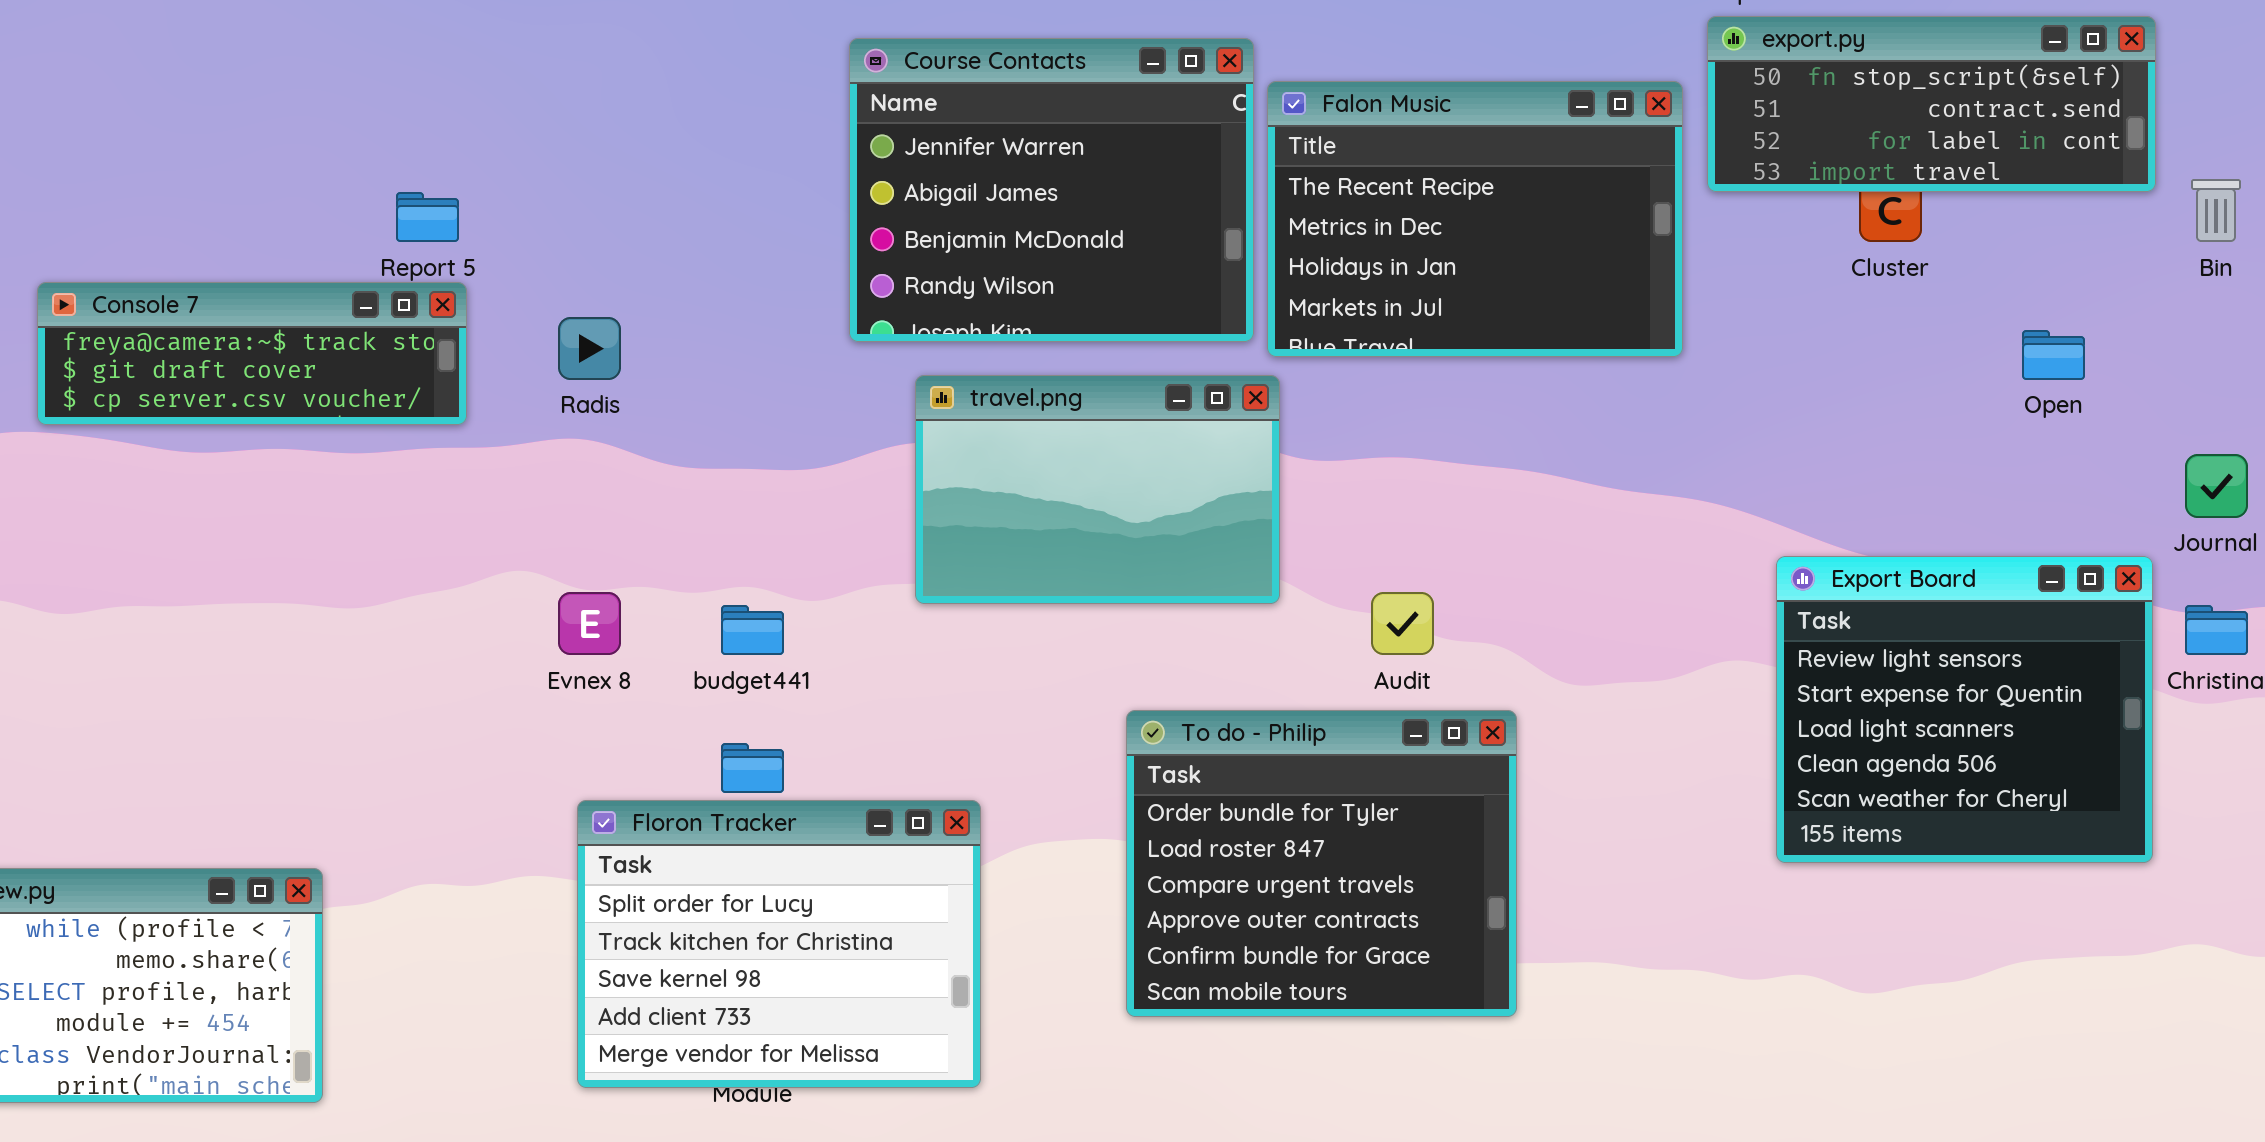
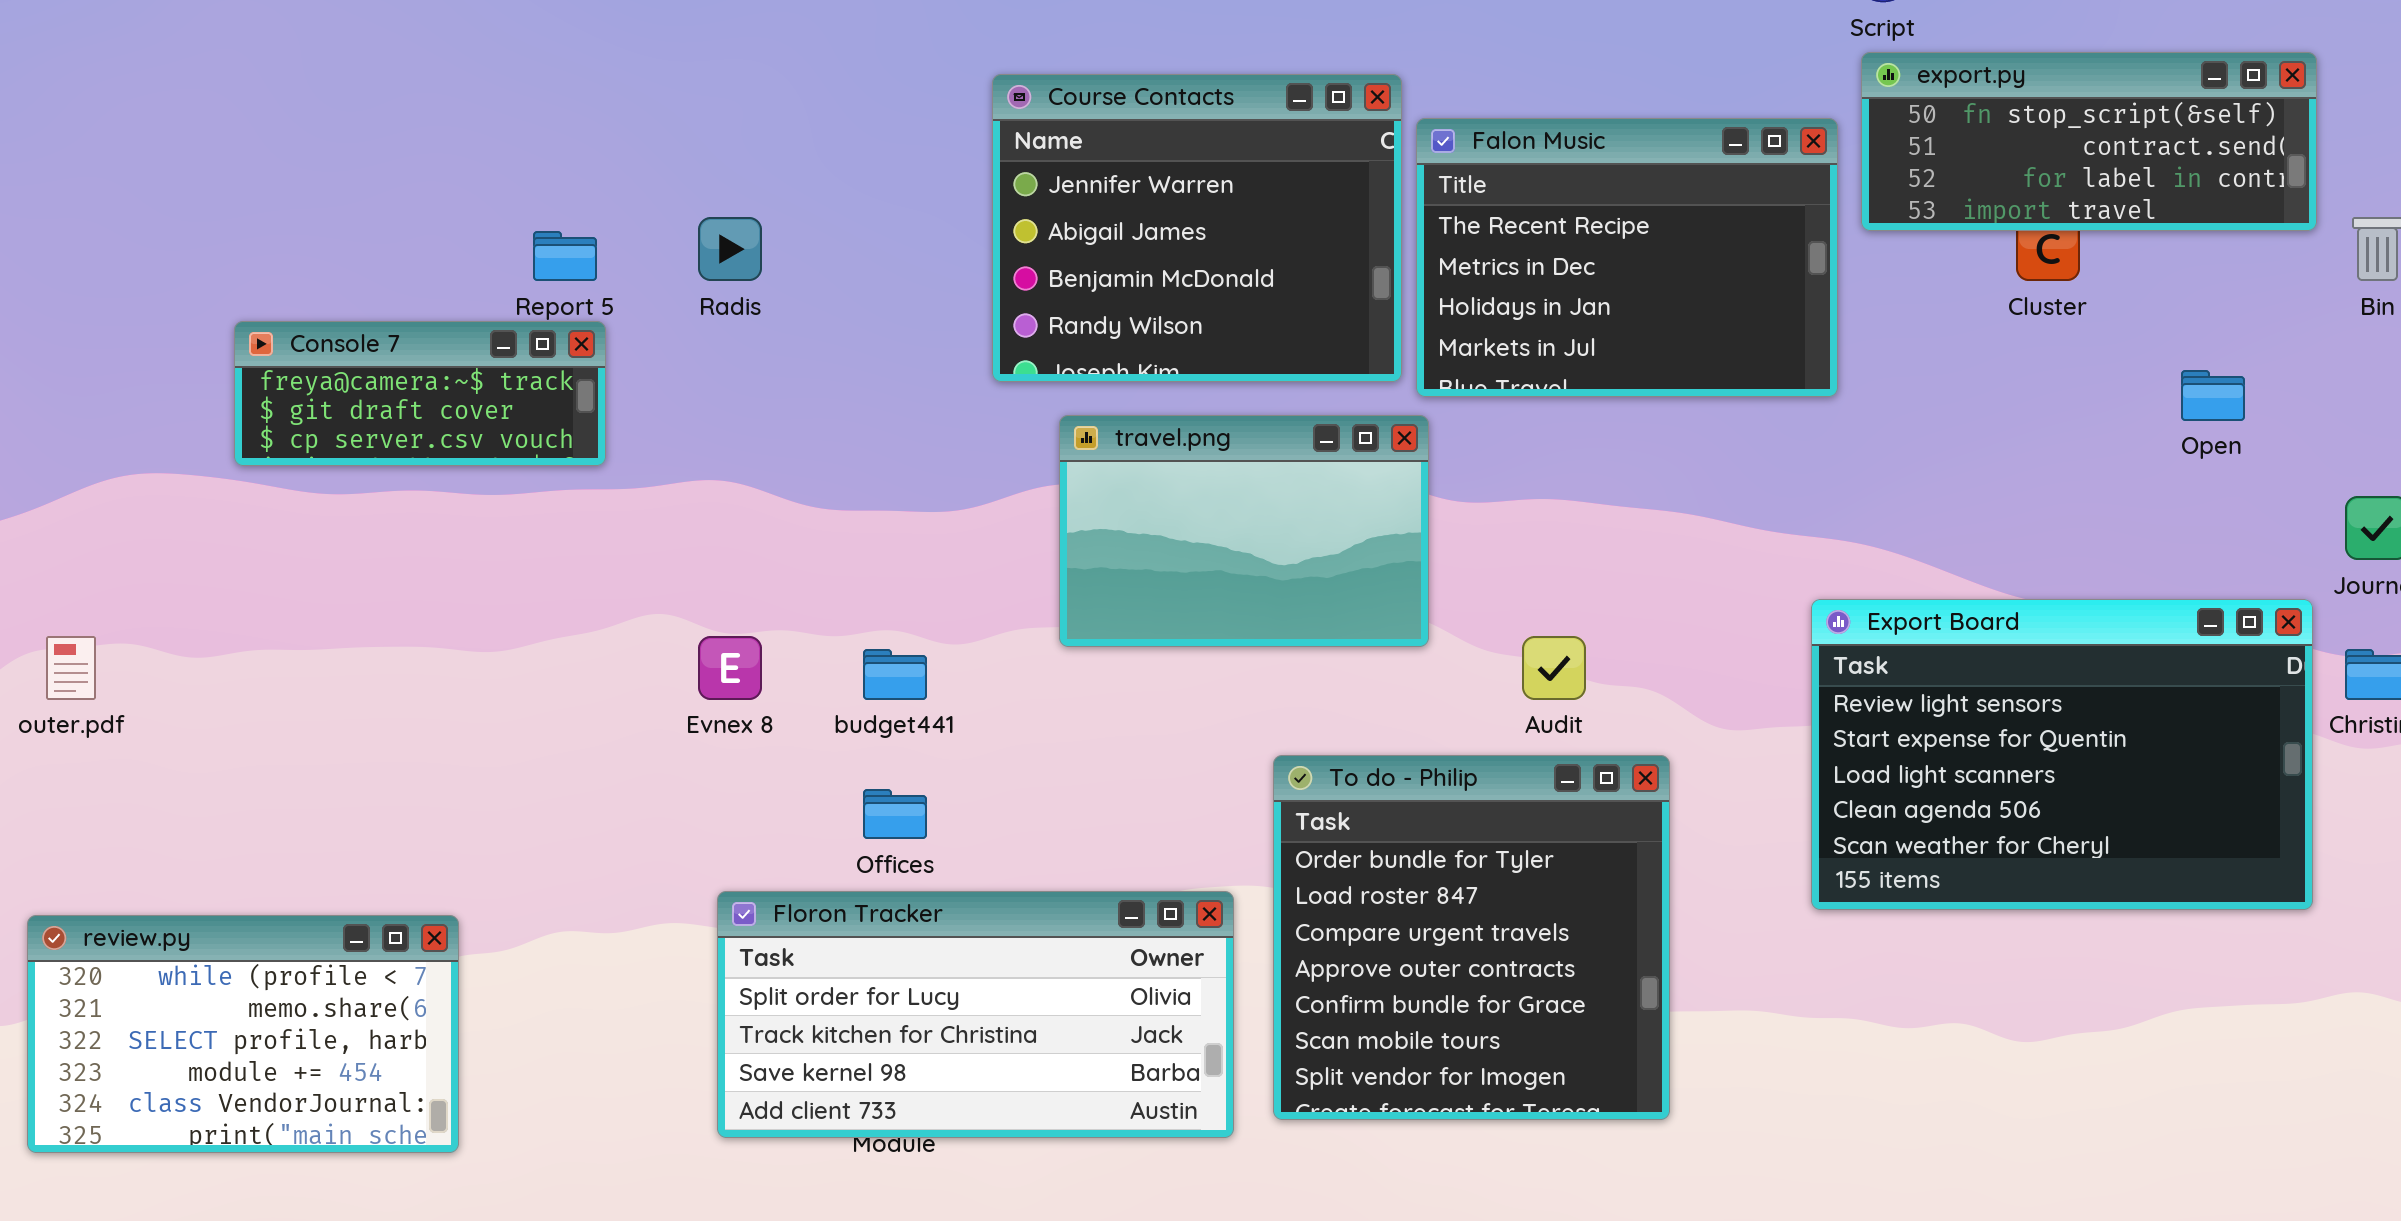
Console 7: [37,282,467,425] -> [234,321,606,466], resized
Radis: [558,317,621,380] -> [698,217,762,281], moved
Export Board: [1776,556,2153,863] -> [1811,599,2313,910], resized
To do - Philip: [1126,710,1517,1017] -> [1273,755,1670,1120], resized
Floron Tracker: [577,800,981,1088] -> [717,891,1234,1138], resized

